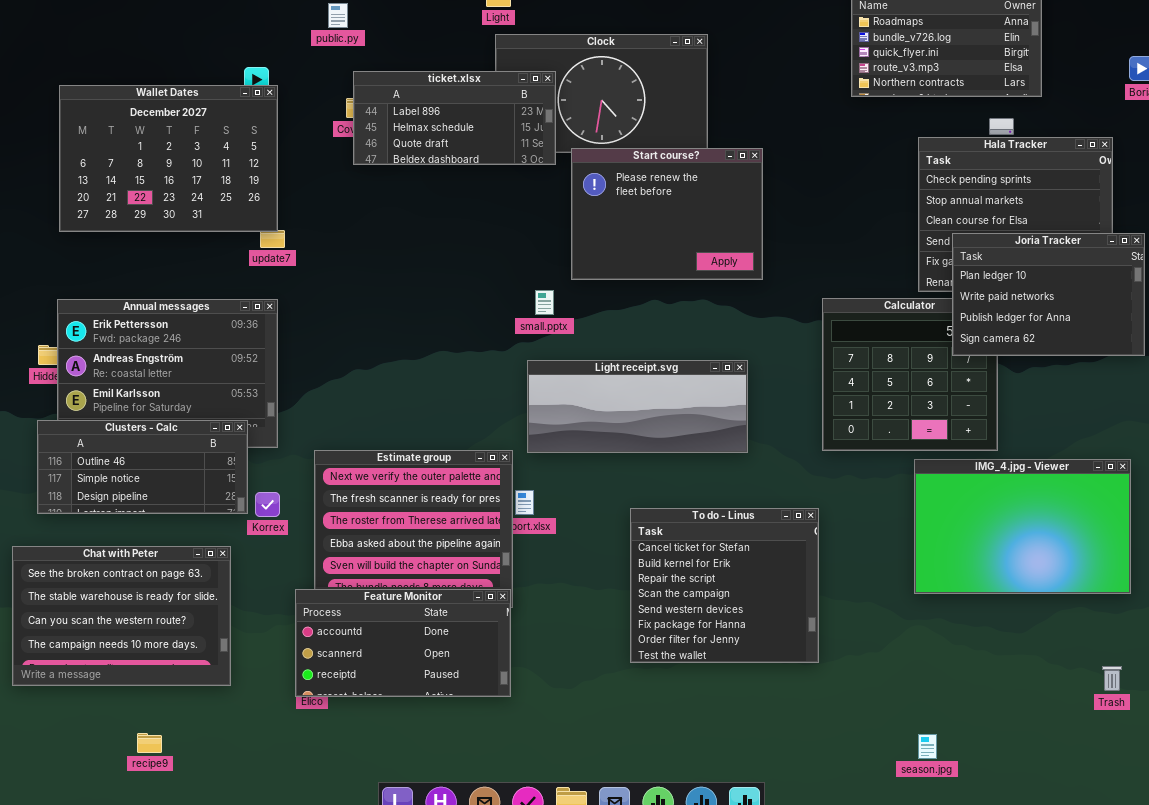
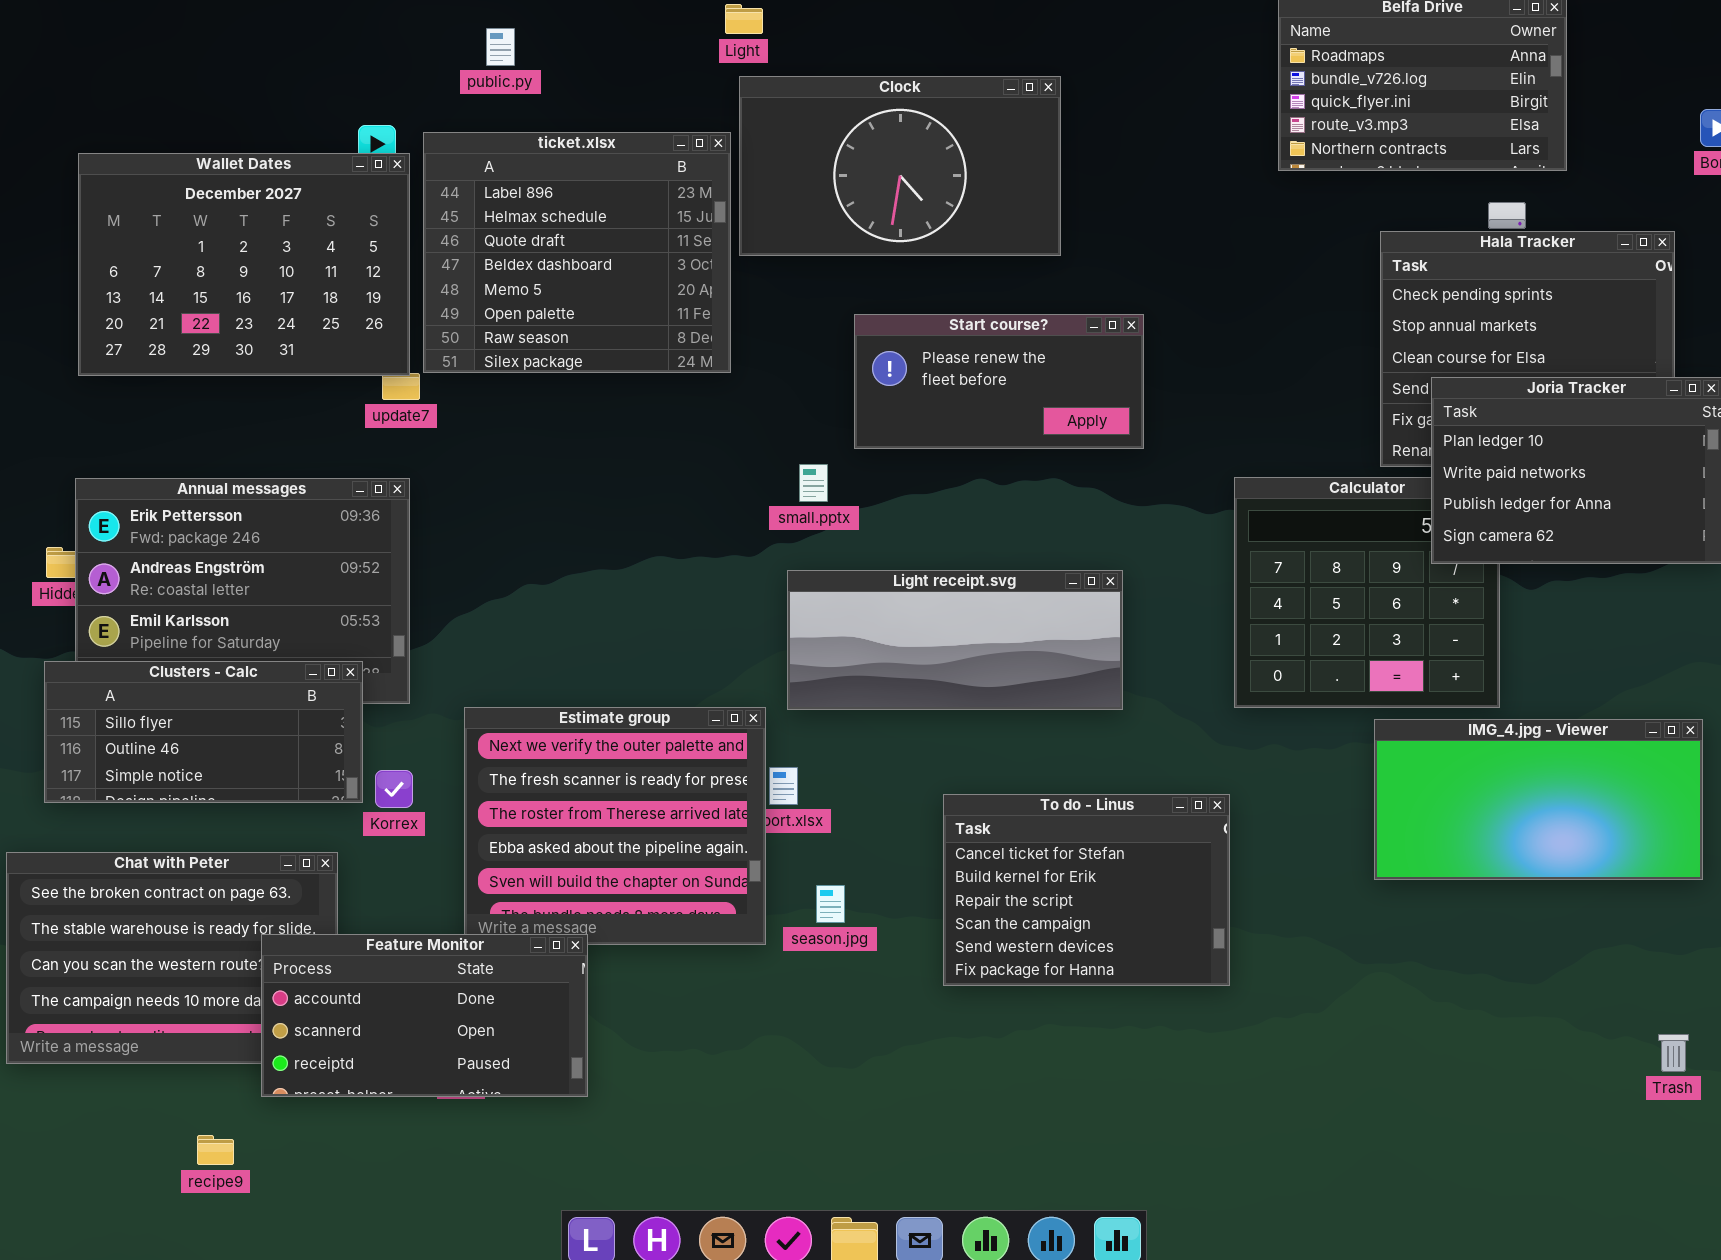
ticket.xlsx: [353,71,556,165] -> [423,132,731,373], moved, resized
Start course?: [571,148,763,280] -> [854,314,1144,449], resized
Clusters - Calc: [37,420,248,514] -> [44,661,363,803], scrolled up 1 row
IMG_4.jpg - Viewer: [914,459,1131,594] -> [1374,719,1703,880], resized
To do - Linus: [630,508,819,663] -> [943,794,1230,986], resized
Feature Monitor: [295,589,511,697] -> [261,934,588,1097], moved
season.jpg: [918,734,937,759] -> [816,885,845,923], moved

